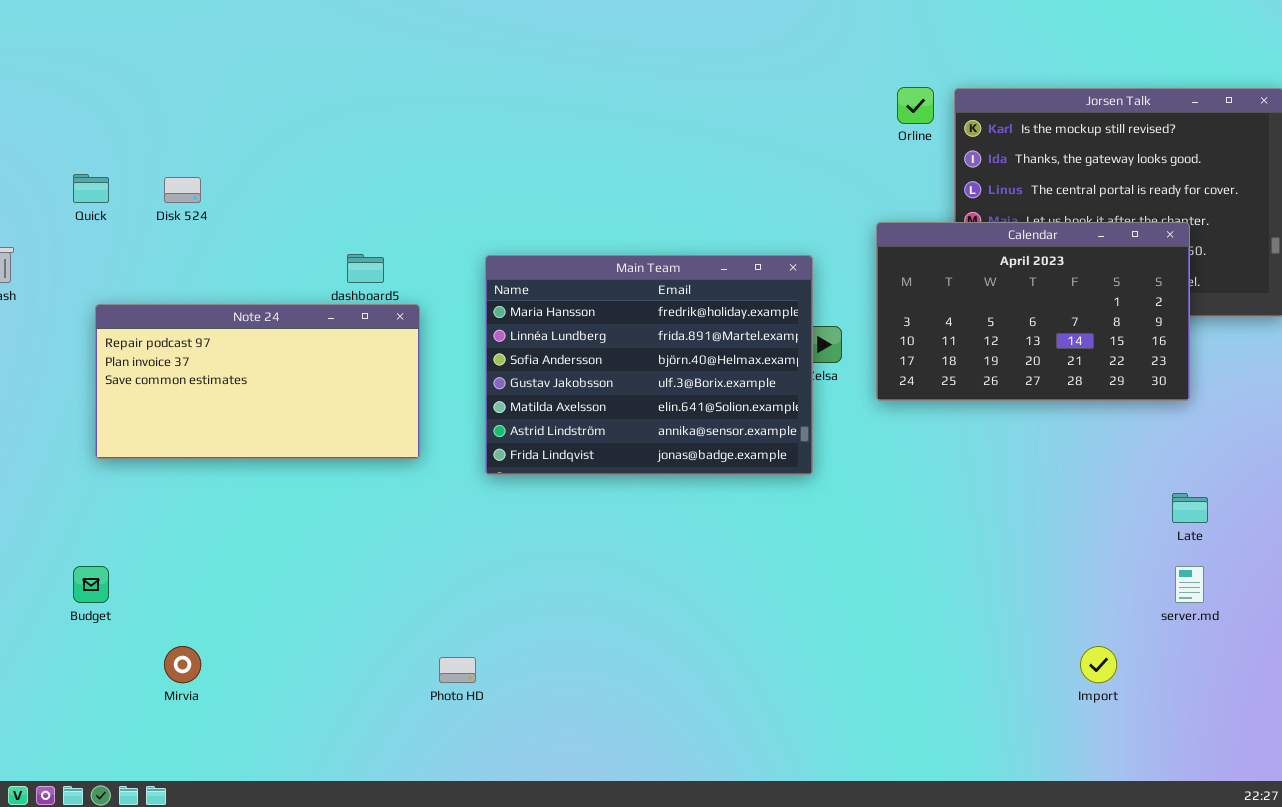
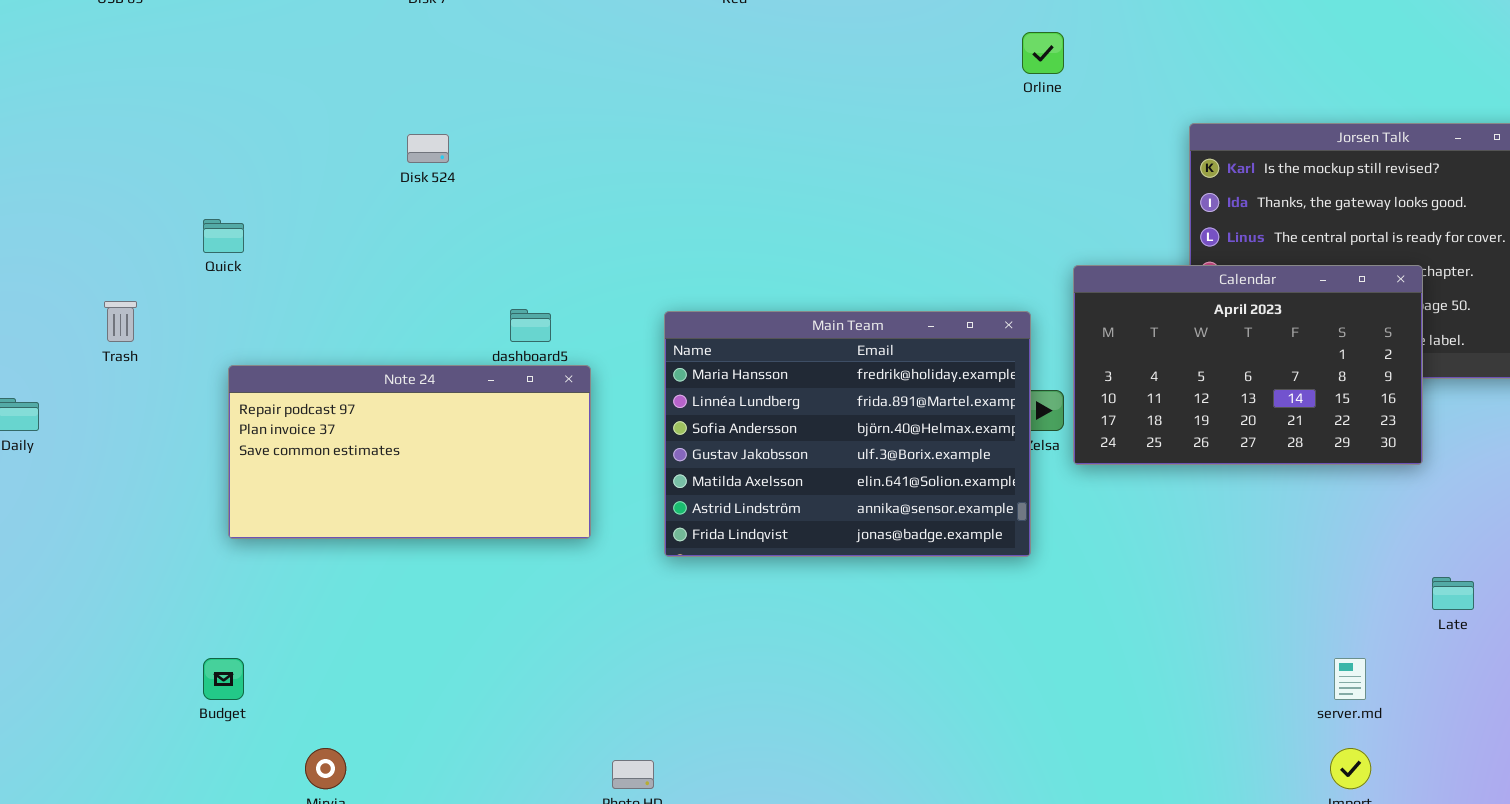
Orline: [897,87,934,124] -> [1022,32,1064,74], moved
Disk 524: [164,177,201,203] -> [407,134,449,163], moved
Calendar: [876,222,1190,401] -> [1073,265,1423,465], moved
server.md: [1175,566,1204,603] -> [1334,658,1366,700], moved

